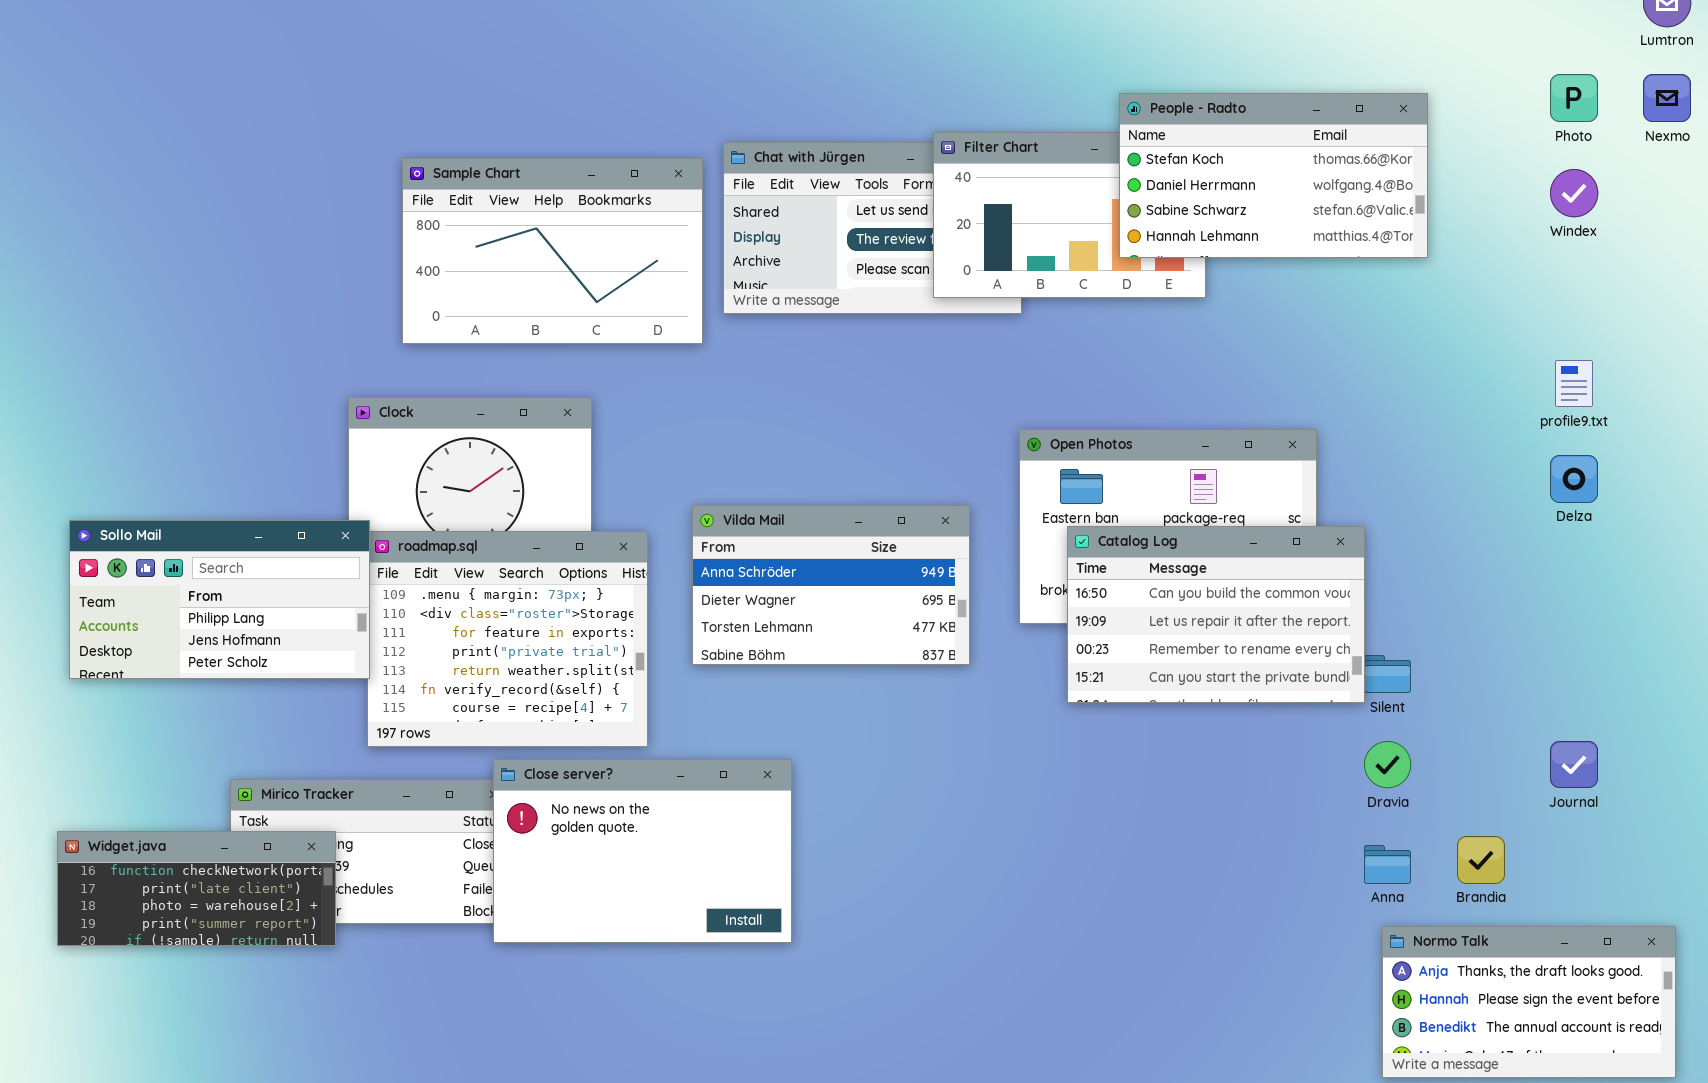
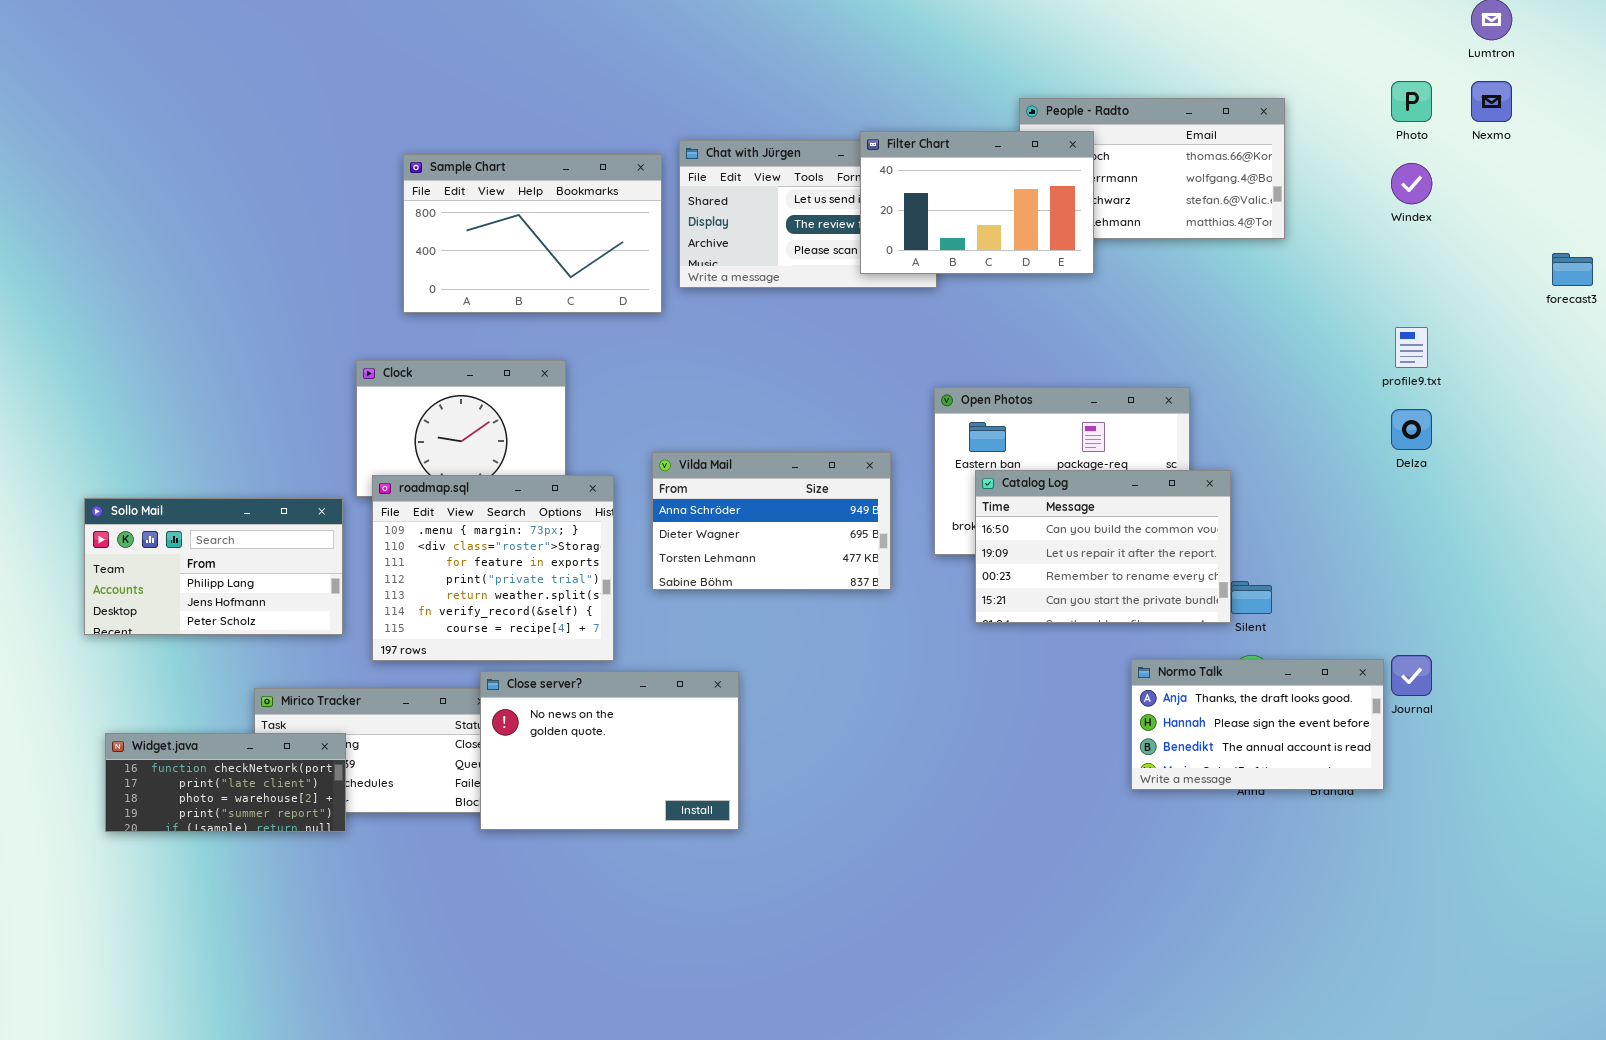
Filter Chart: [933,132,1206,298] -> [860,131,1094,274], raised
Sollo Mail: [69,520,370,679] -> [84,498,343,635], moved
Normo Talk: [1382,926,1676,1078] -> [1131,659,1384,790], moved

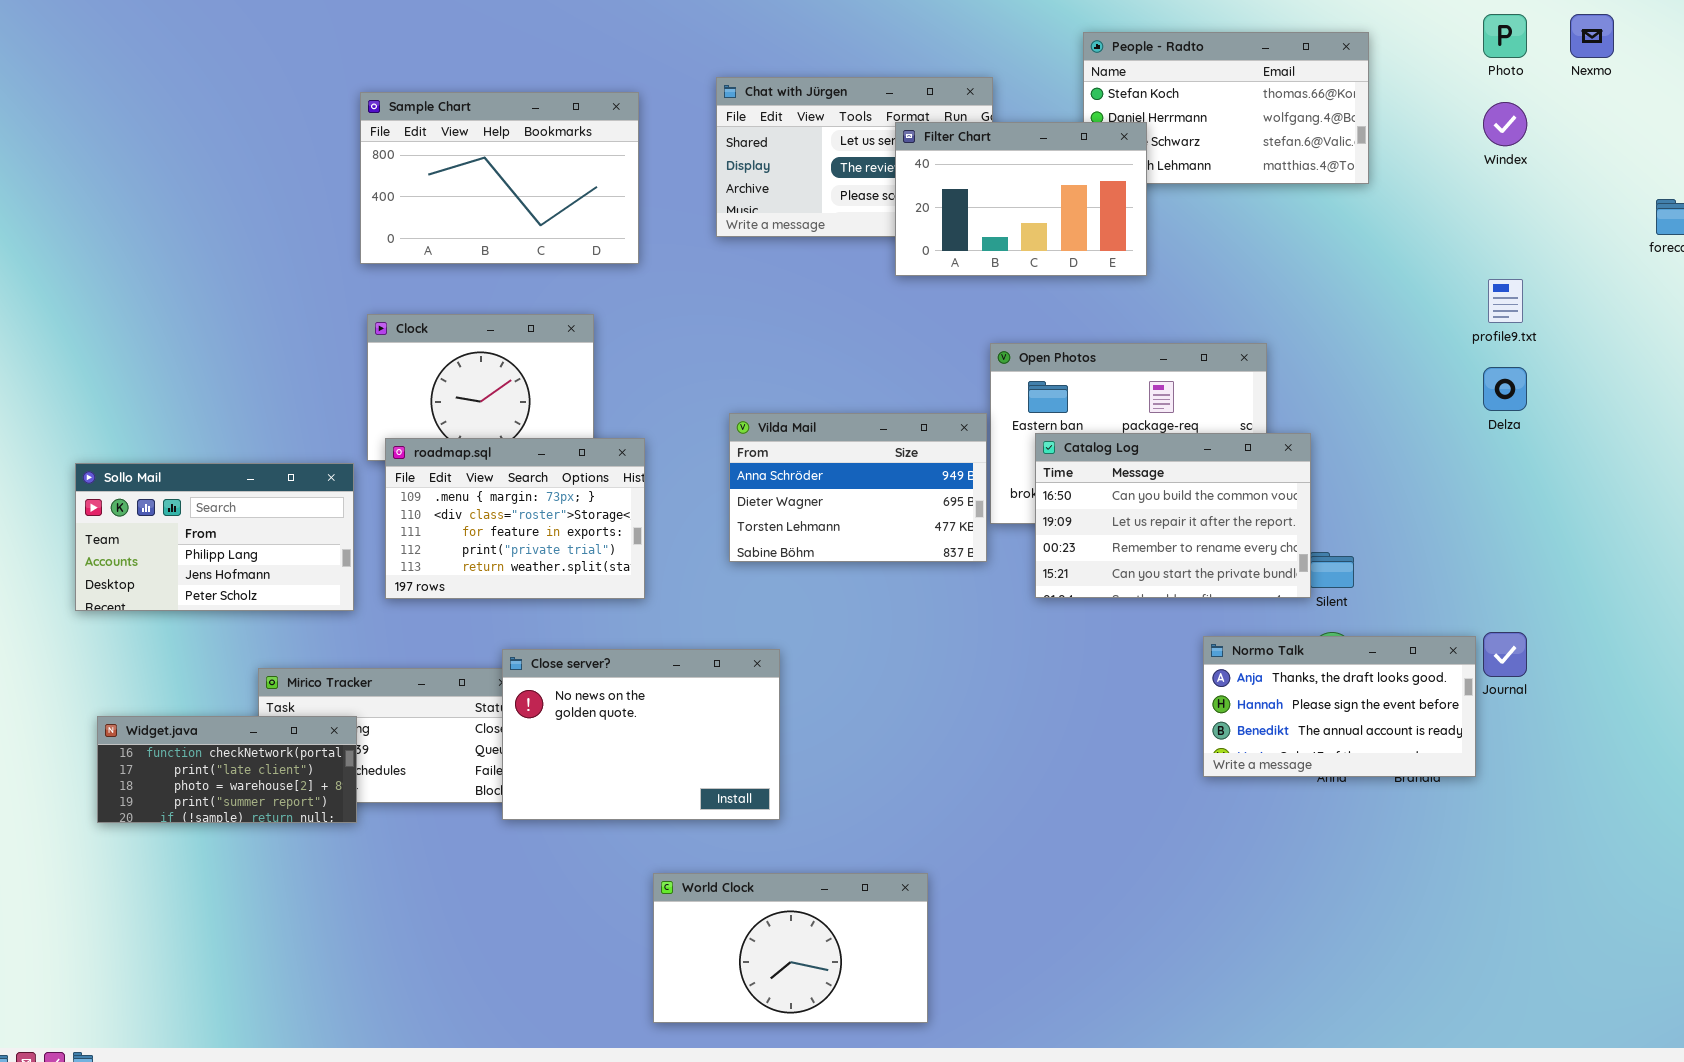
Filter Chart: [860,131,1094,274] -> [895,122,1147,276], moved
Sample Chart: [403,154,662,313] -> [360,92,639,264], moved
Vilda Mail: [652,452,891,590] -> [729,413,987,562], moved
roadmap.sql: [372,475,614,661] -> [385,438,645,599], resized
World Clock: none -> [653,873,928,1023], opened

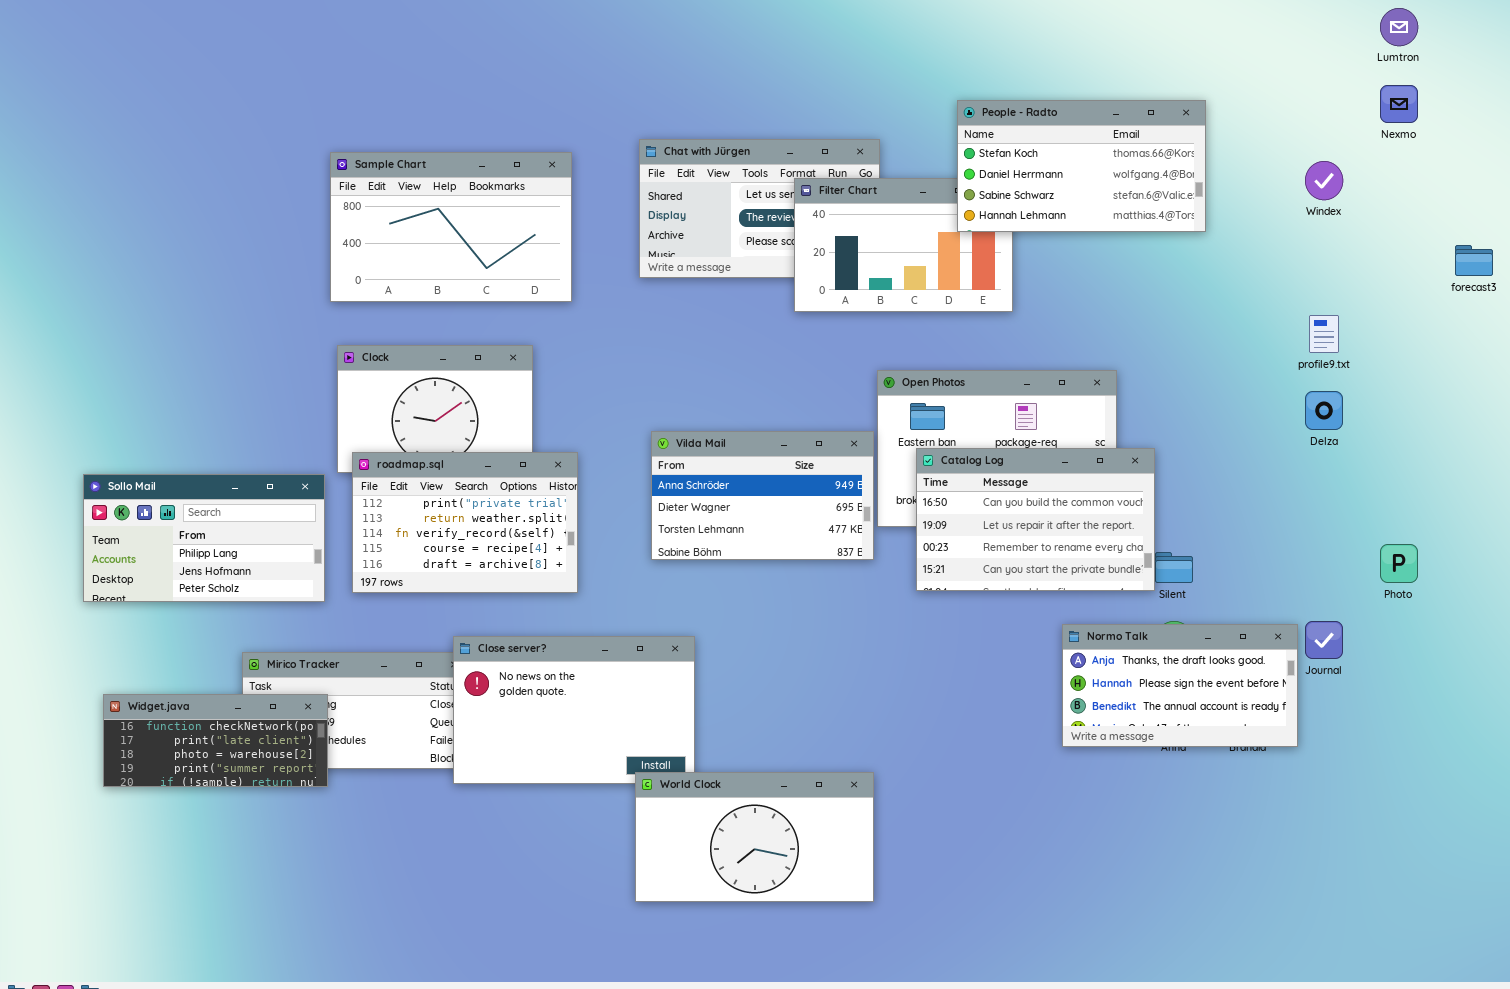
Photo: [1483,14,1527,58] -> [1380,544,1418,583], moved
People - Radto: [1083,32,1369,184] -> [957,100,1206,232], raised
roadmap.sql: [385,438,645,599] -> [352,452,578,593], scrolled down 3 rows
World Clock: [653,873,928,1023] -> [635,772,874,902], moved

